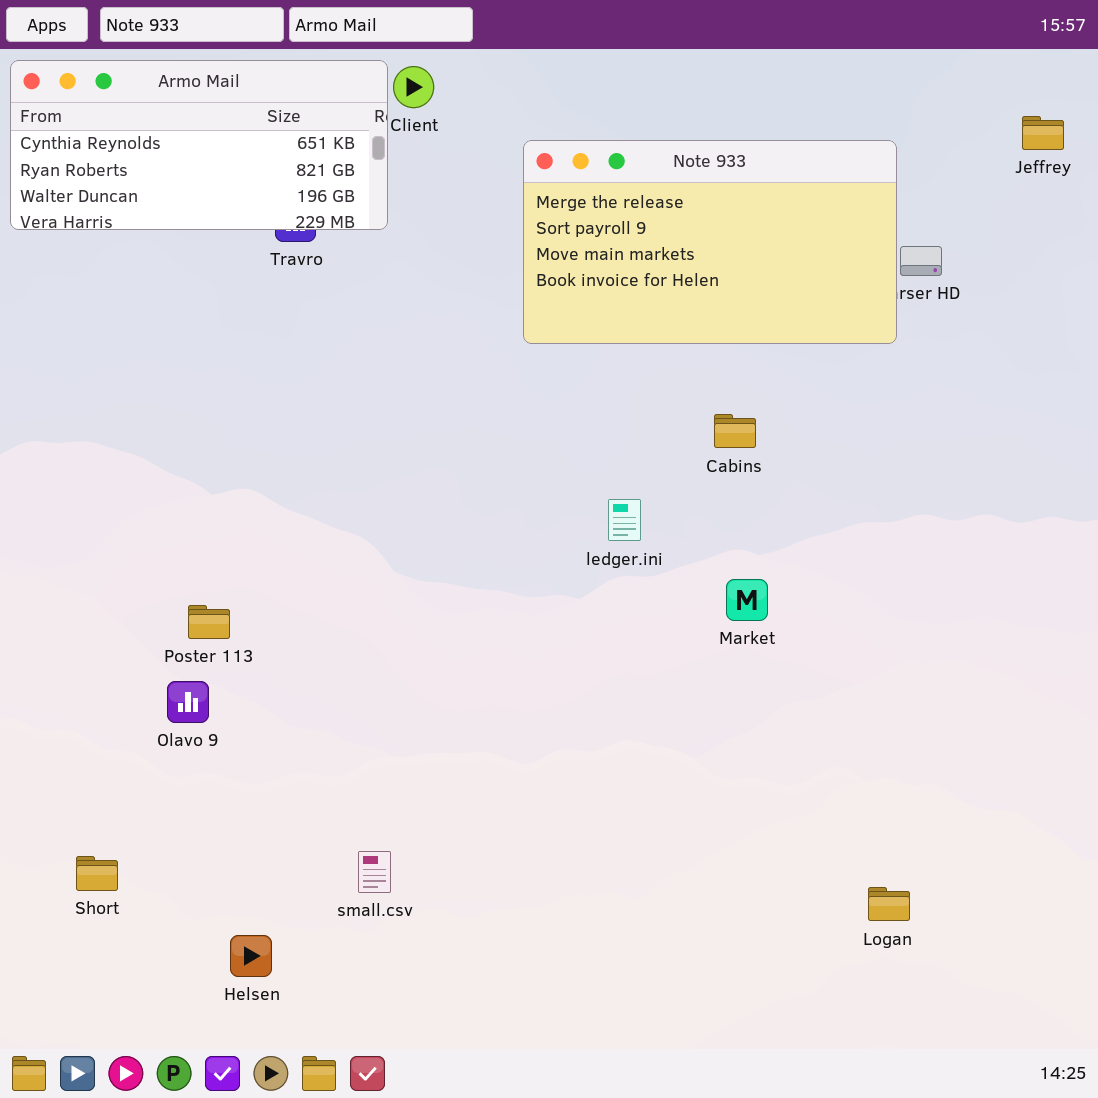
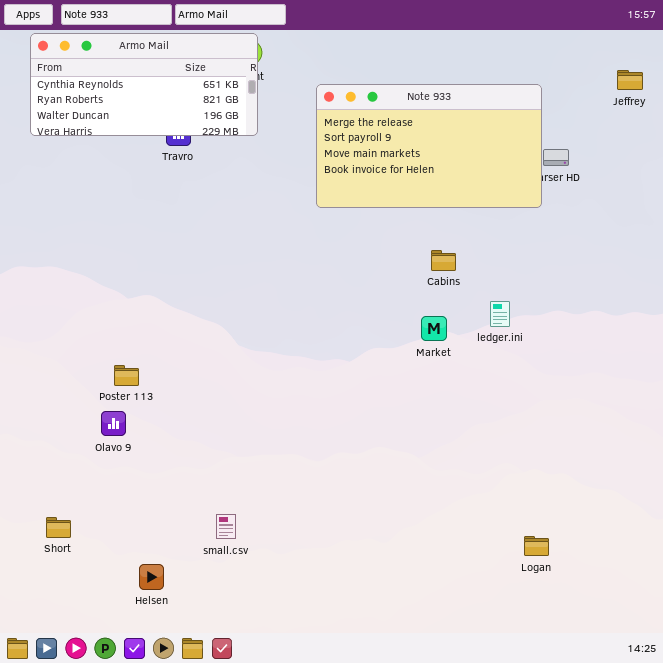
Armo Mail: [10,60,388,230] -> [30,33,258,136], moved
ledger.ini: [608,499,641,541] -> [490,301,510,327], moved
Market: [726,579,768,621] -> [421,316,447,341], moved

